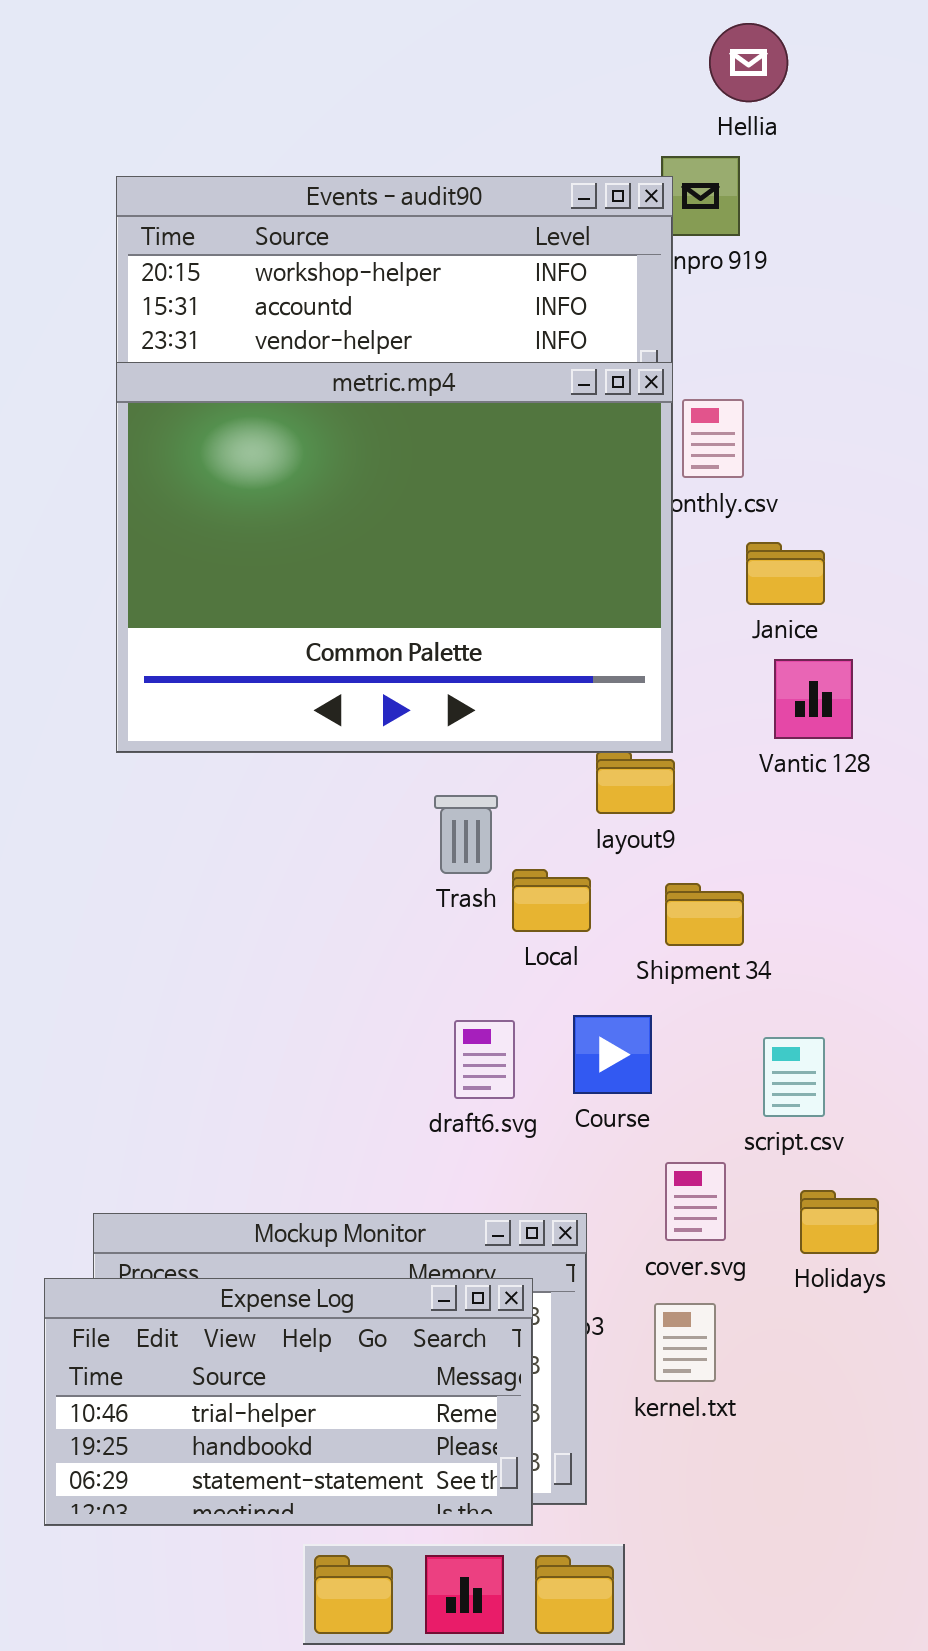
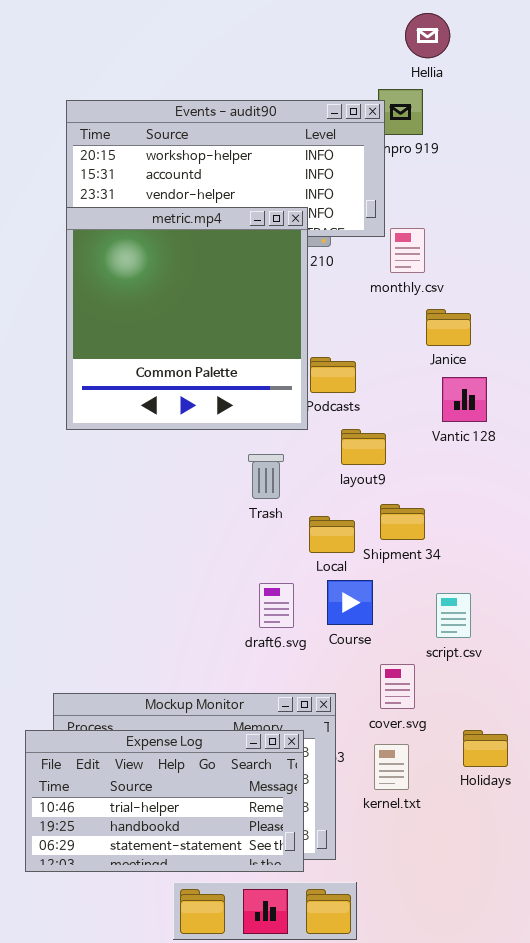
metric.mp4: [116,362,673,753] -> [66,207,308,430], resized
Local: [512,869,591,932] -> [309,516,355,553], moved
Holidays: [800,1190,879,1254] -> [463,730,508,767], moved

